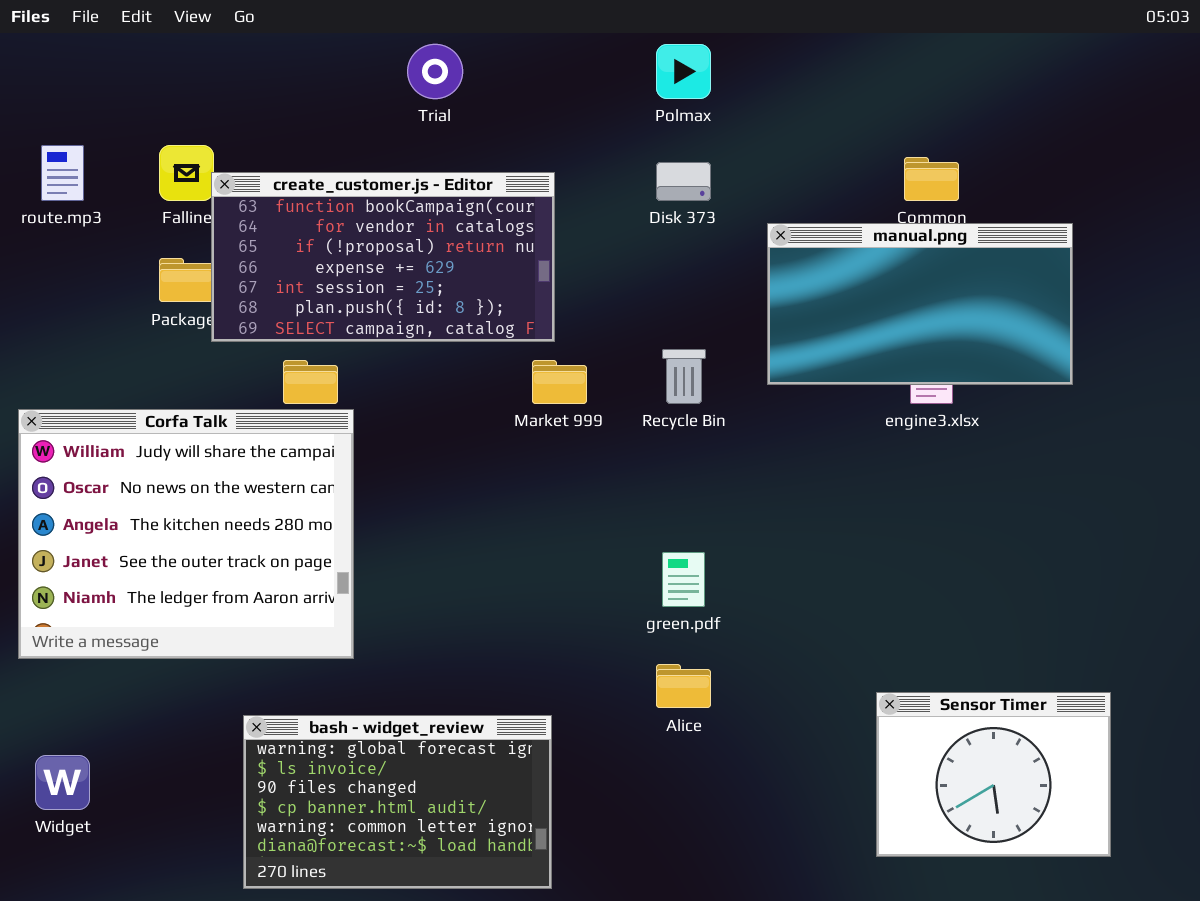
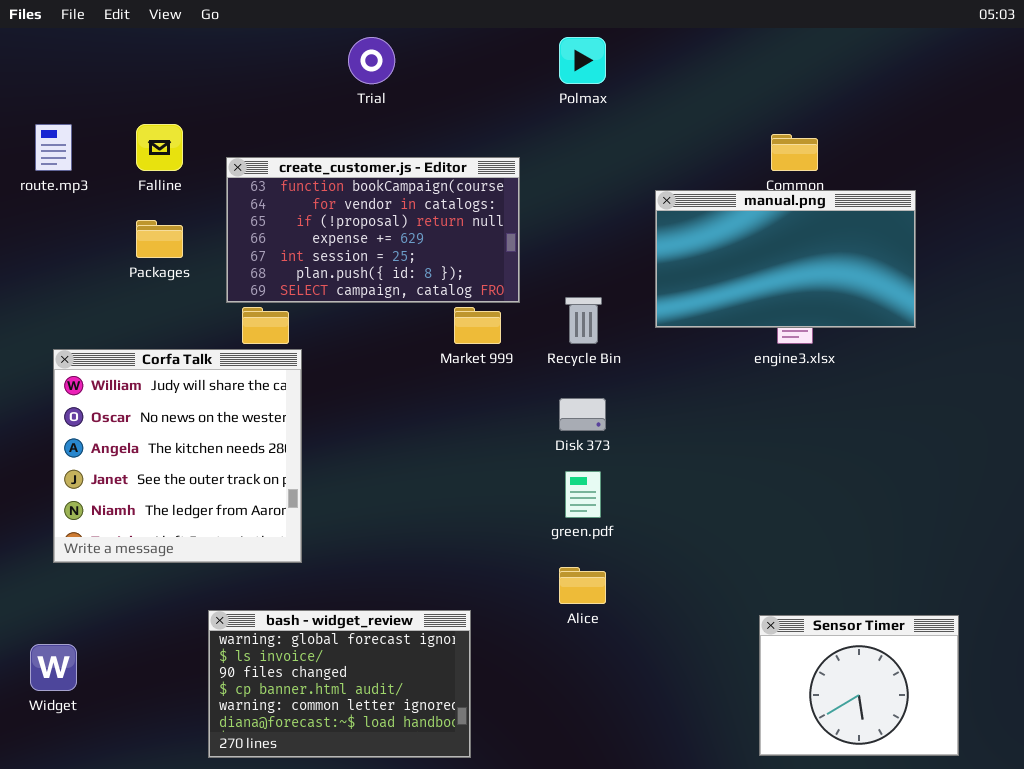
Disk 373: [656,162,711,201] -> [559,398,606,431], moved
create_customer.js - Editor: [211,172,555,342] -> [226,157,520,303], moved
Corfa Talk: [18,409,354,659] -> [53,349,302,563], resized
Sensor Timer: [876,692,1111,857] -> [759,615,959,756], moved

